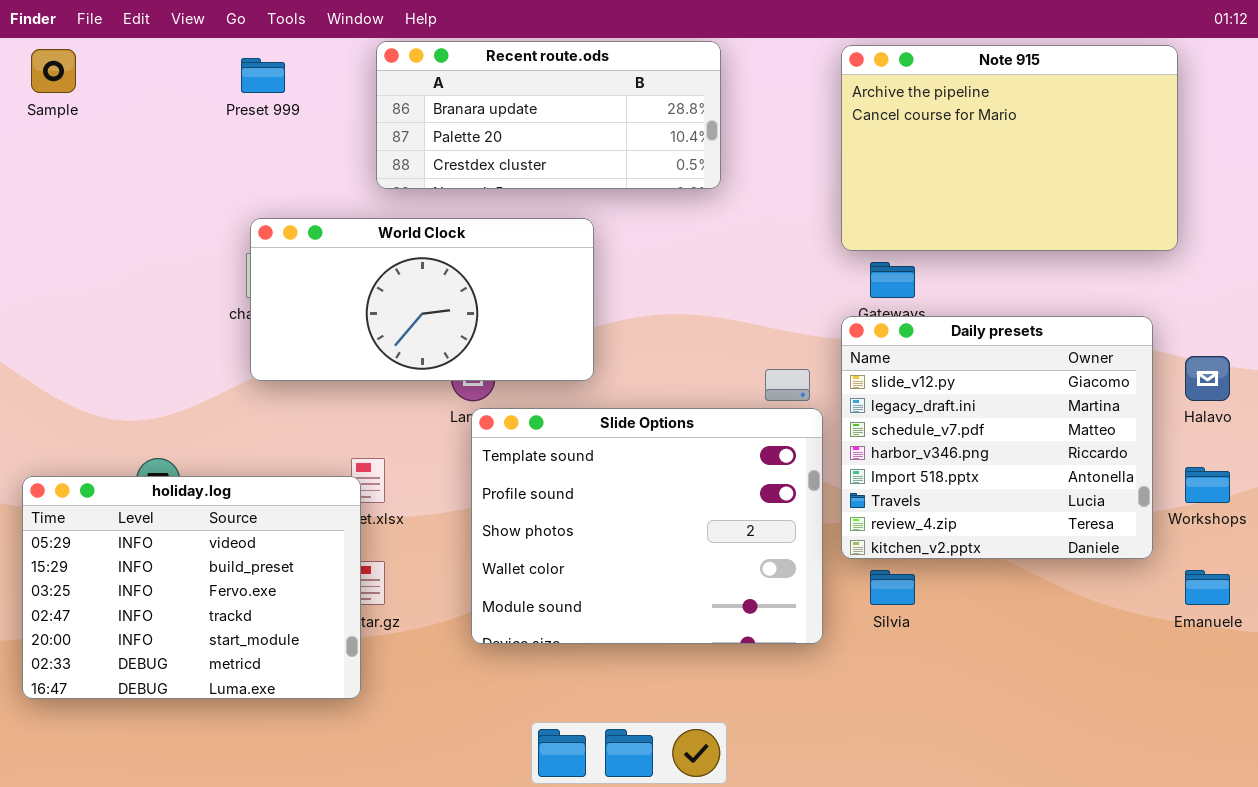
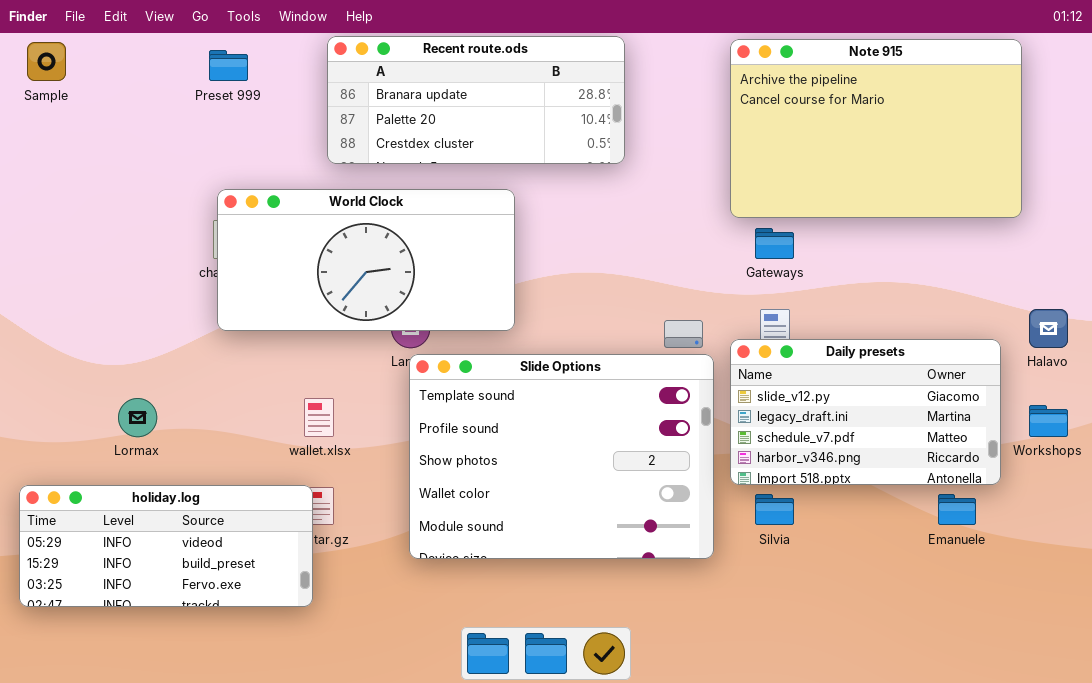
Daily presets: [841,316,1153,559] -> [730,339,1001,485], resized
holiday.log: [22,476,361,699] -> [19,485,313,607], resized
Emanuele: [1185,570,1230,605] -> [938,494,976,525], moved

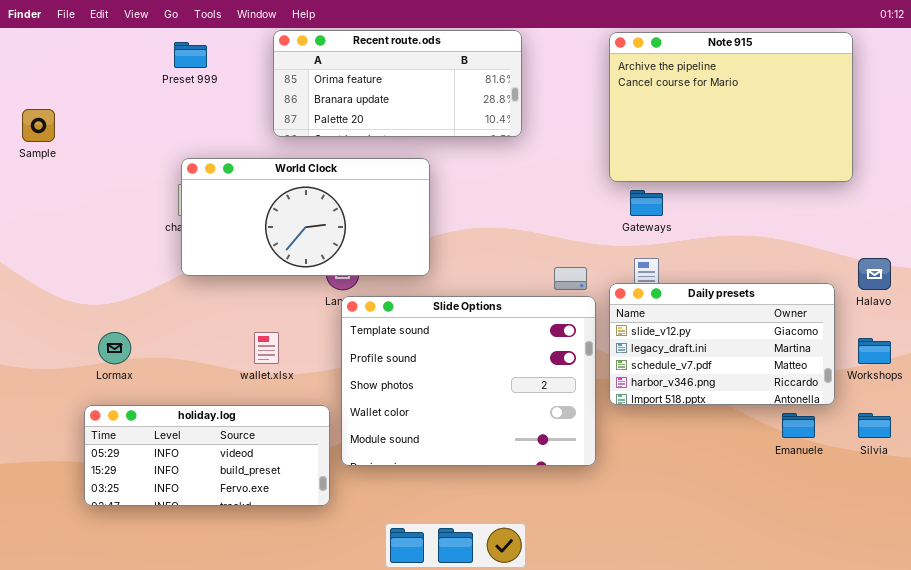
Recent route.ods: [327,36,625,164] -> [273,30,522,137], scrolled up 1 row
Sample: [27,42,66,81] -> [22,109,55,142], moved
holiday.log: [19,485,313,607] -> [84,405,330,506], moved
Silvia: [755,494,794,525] -> [858,413,891,438], moved

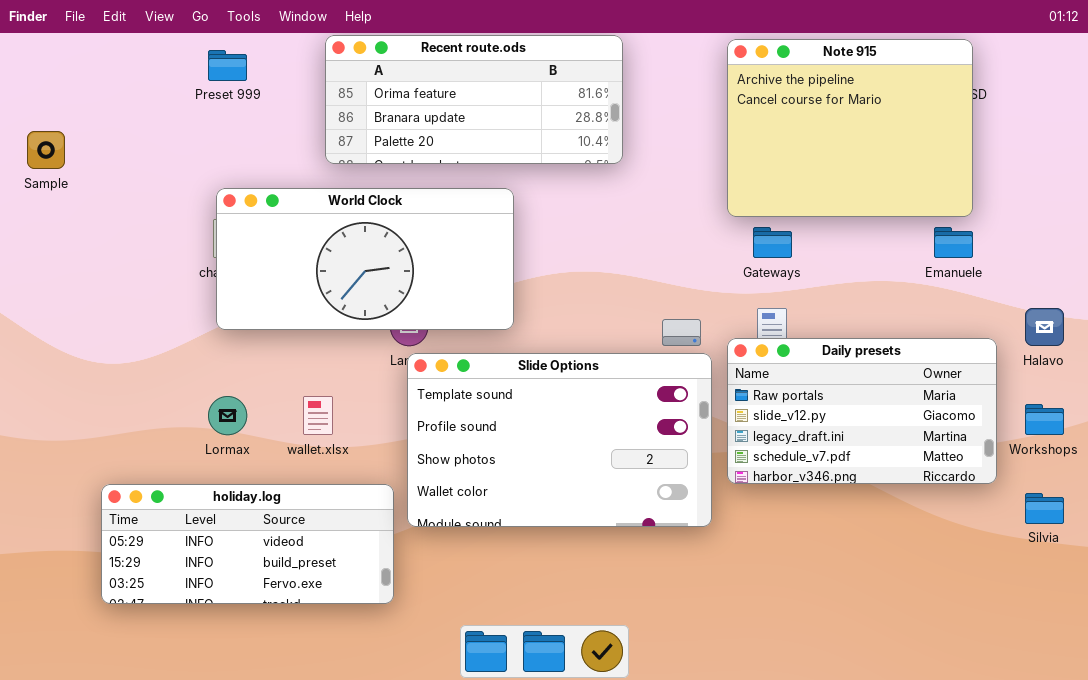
Note 915: [609,32,853,182] -> [727,39,973,217], resized
Daily presets: [609,283,835,405] -> [727,338,997,484], scrolled up 1 row
Slide Options: [341,296,596,466] -> [407,353,712,527], resized
Lormax: [98,332,131,364] -> [208,396,247,435], moved
Emanuele: [782,413,815,438] -> [934,227,973,258], moved

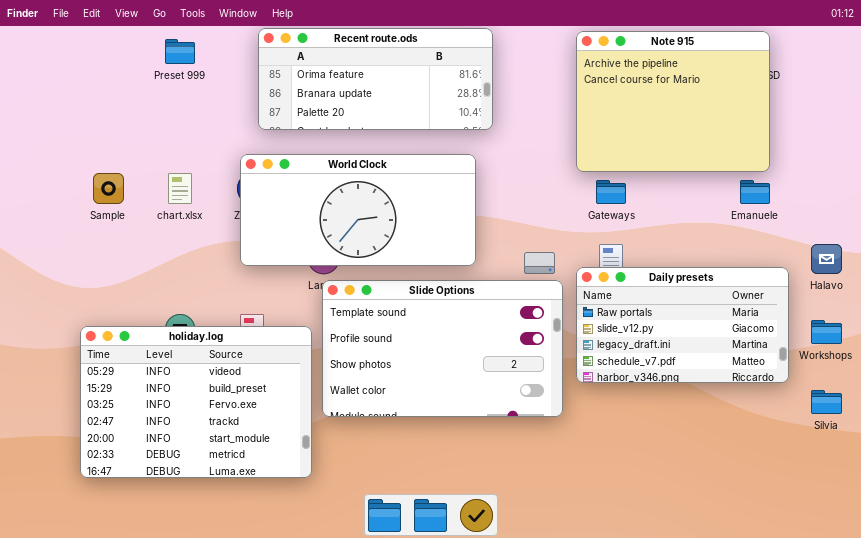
Sample: [27,131,65,169] -> [93,173,124,204], moved
World Clock: [216,188,514,330] -> [240,154,476,266], moved
holiday.log: [101,484,394,604] -> [80,326,312,478], resized

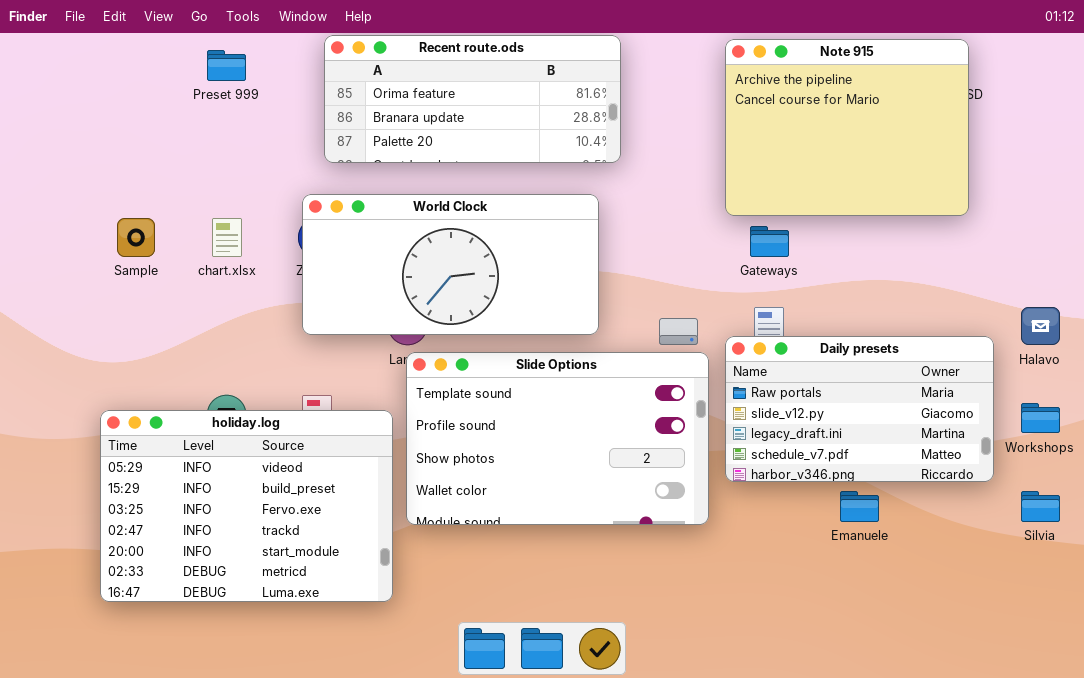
Emanuele: [740,180,770,204] -> [840,491,879,522], moved

